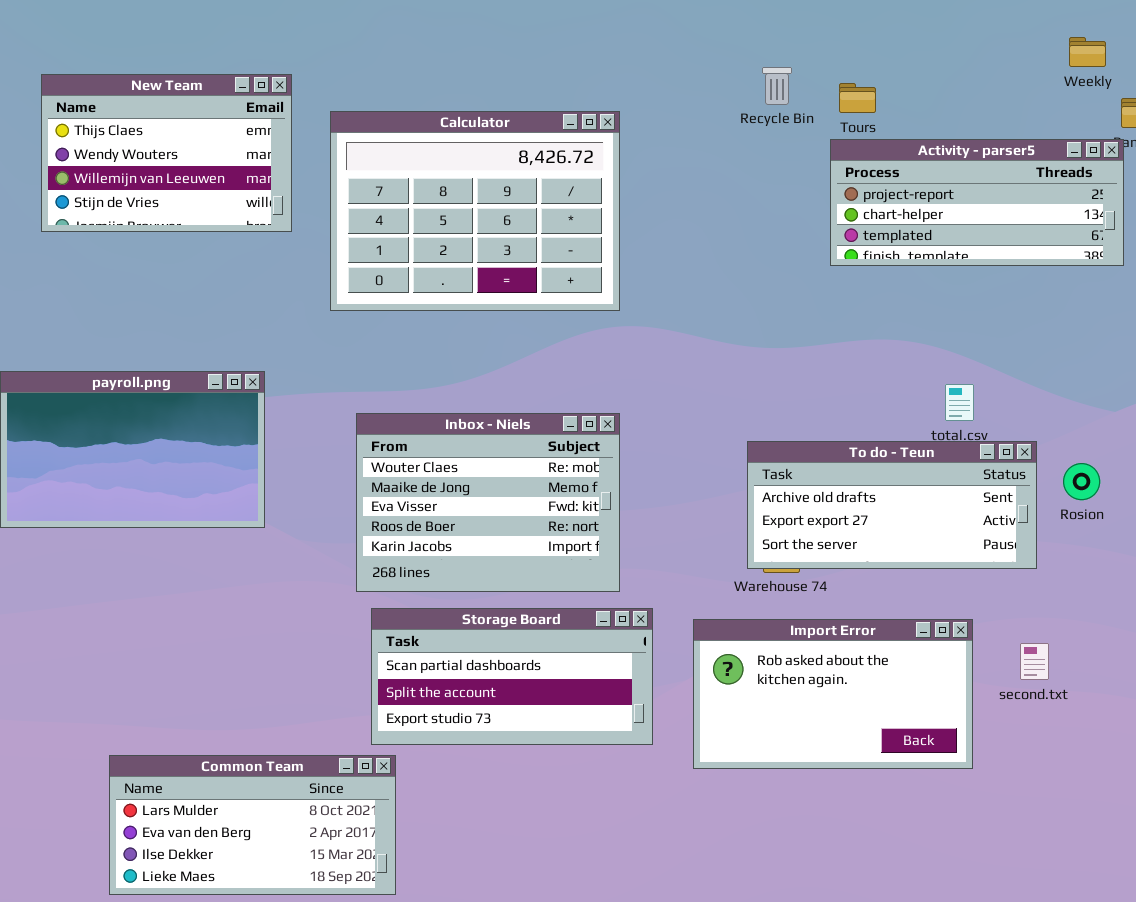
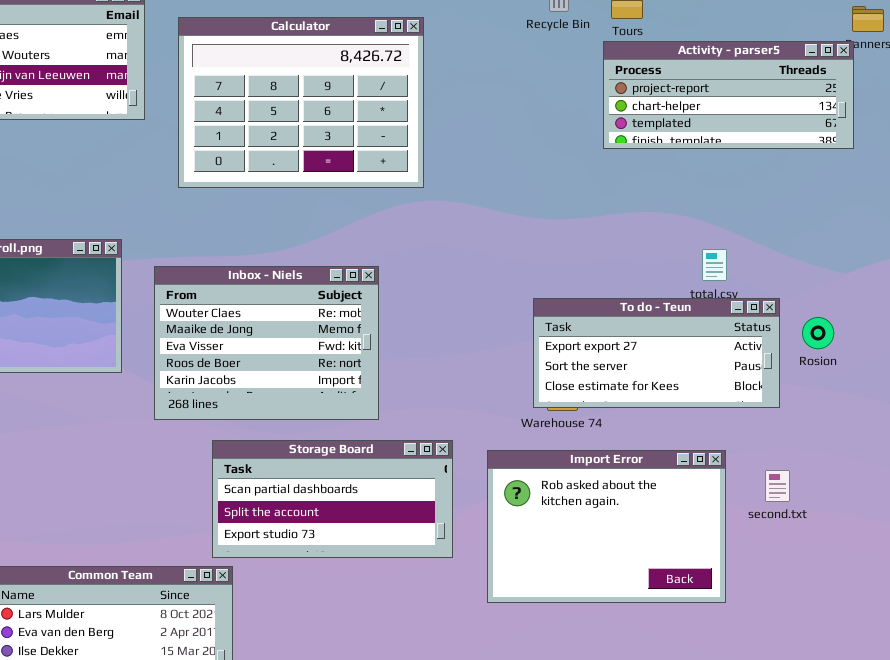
Inbox - Niels: [356,413,620,592] -> [154,266,379,420], moved
To do - Teun: [747,441,1037,569] -> [533,298,780,408], scrolled down 1 row
Import Error: [693,619,973,769] -> [487,450,726,603], resized

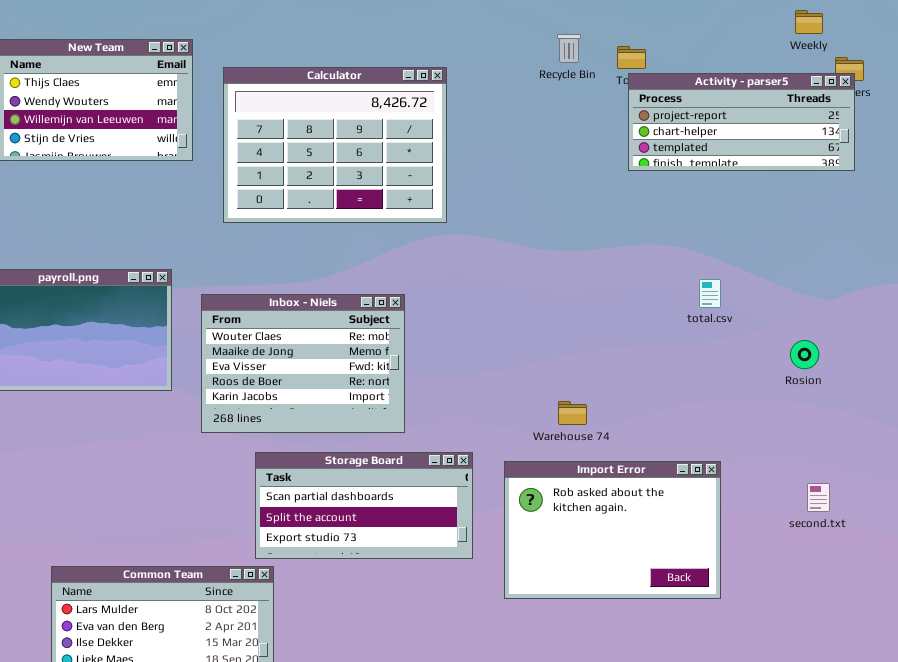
Activity - parser5: [603,41,854,149] -> [628,73,855,171], moved
To do - Teun: [533,298,780,408] -> none, closed
second.txt: [765,470,790,502] -> [807,483,830,512], moved

